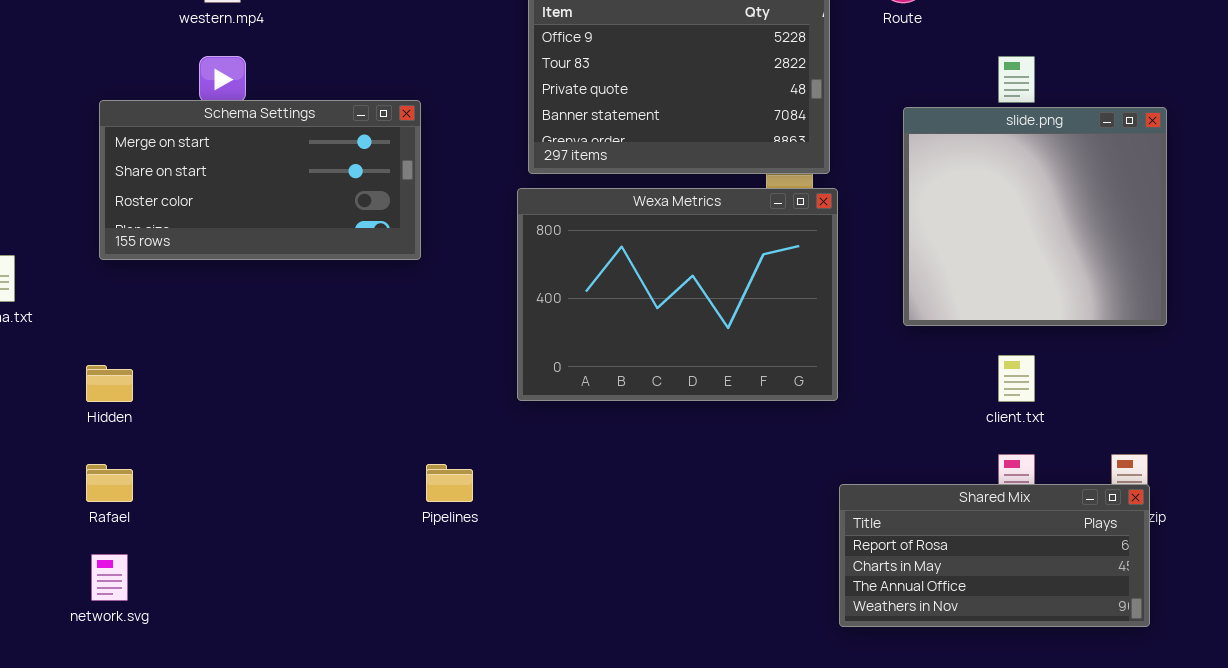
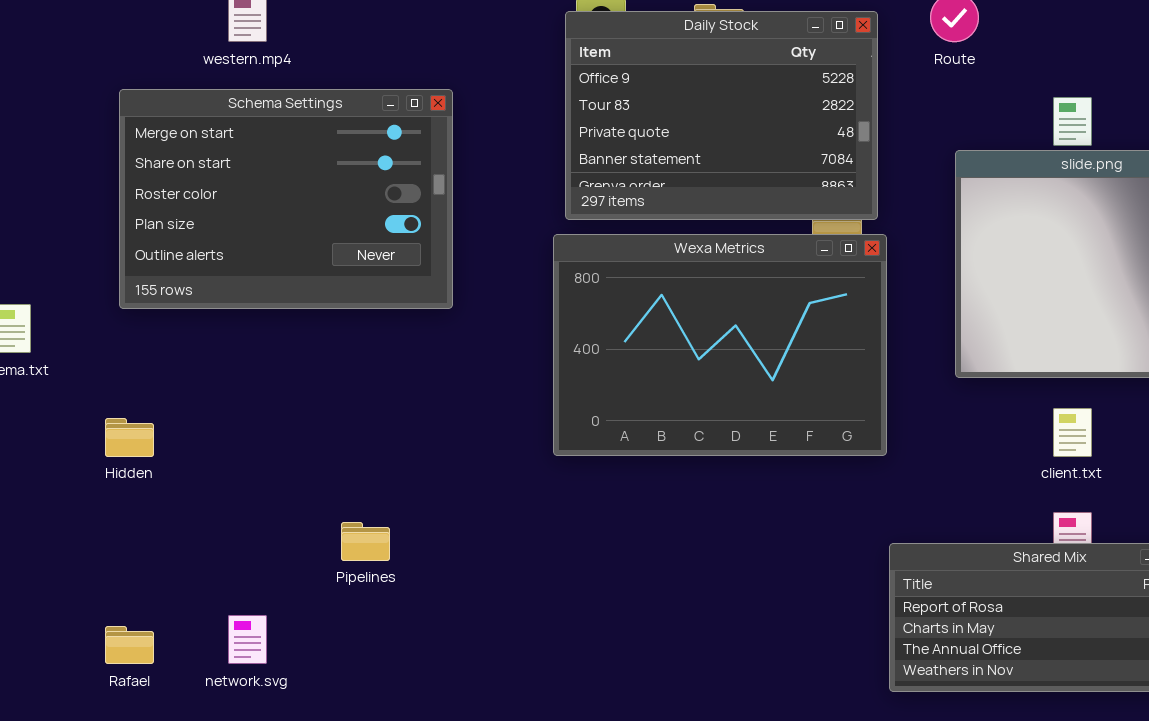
Schema Settings: [99,100,421,260] -> [119,89,453,309], resized
Rafael: [86,464,133,502] -> [105,626,154,664], moved
Pipelines: [426,464,473,502] -> [341,522,390,561], moved
network.svg: [91,554,128,601] -> [228,615,267,664], moved

